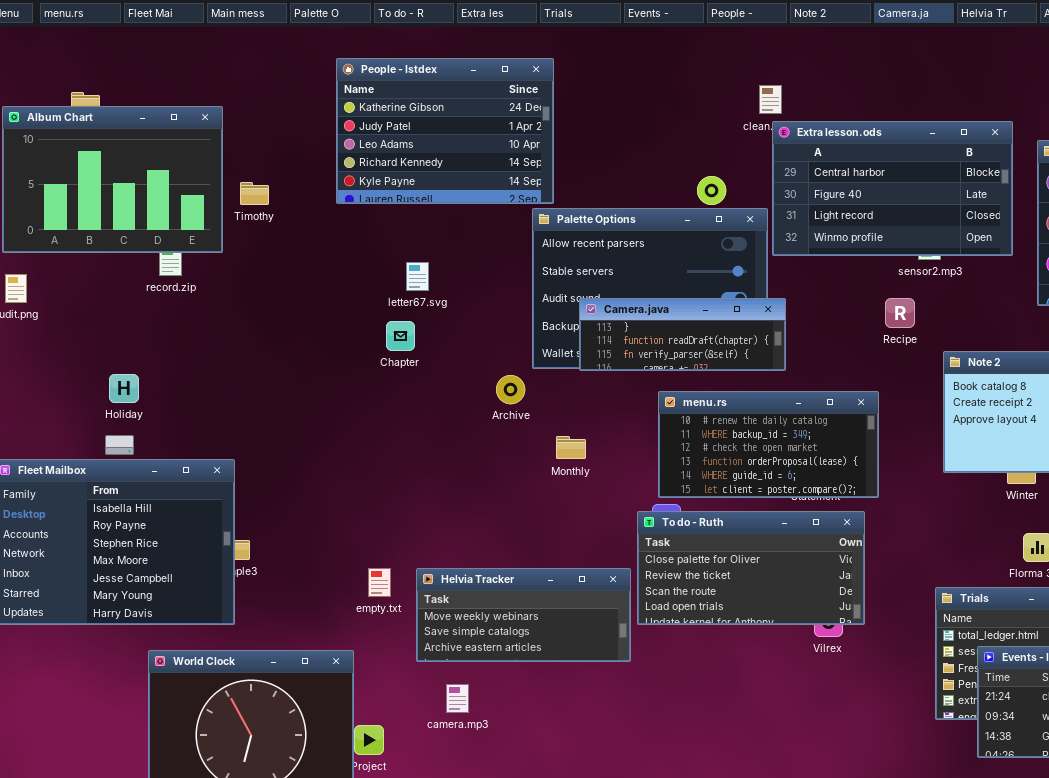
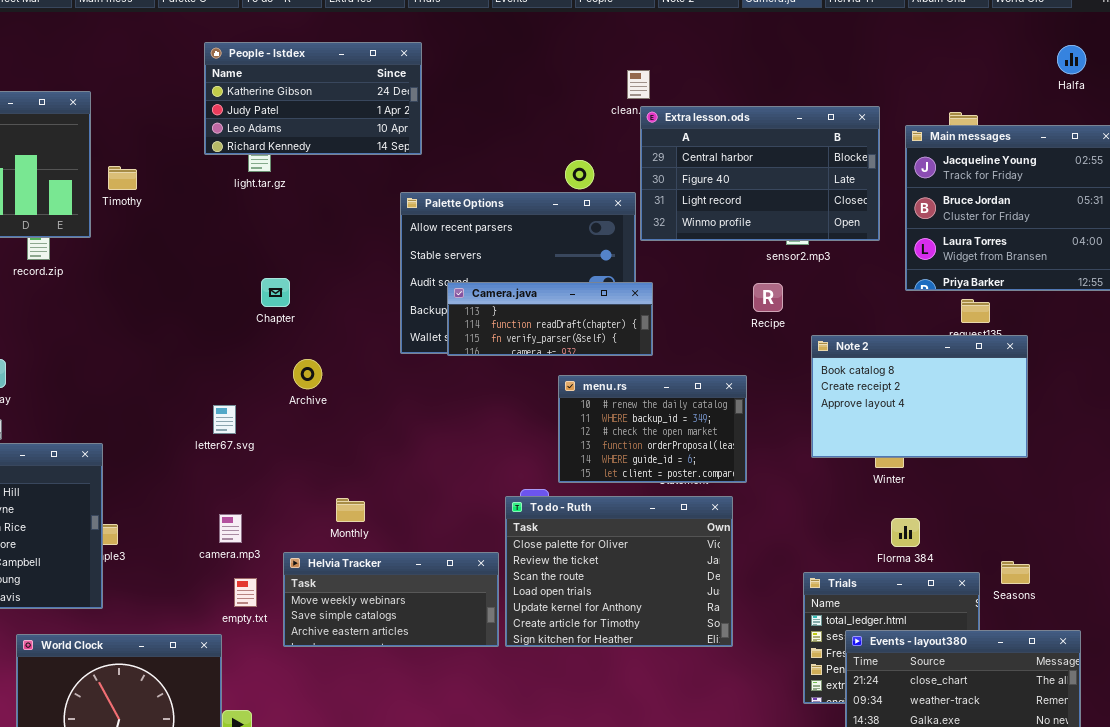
People - Istdex: [336,58,554,204] -> [204,42,422,155], resized
letter67.svg: [406,262,429,291] -> [213,405,236,434], moved
Chapter: [386,321,415,351] -> [261,278,290,307], moved
Archive: [496,375,525,404] -> [293,359,322,389], moved
menu.rs: [658,391,879,498] -> [558,375,747,483], resized
Monthly: [556,436,586,459] -> [336,498,365,522], moved
To do - Ruth: [637,511,865,625] -> [505,496,733,647], resized
empty.txt: [368,568,391,597] -> [234,578,257,607], moved
camera.mp3: [446,684,469,713] -> [219,514,242,543], moved

